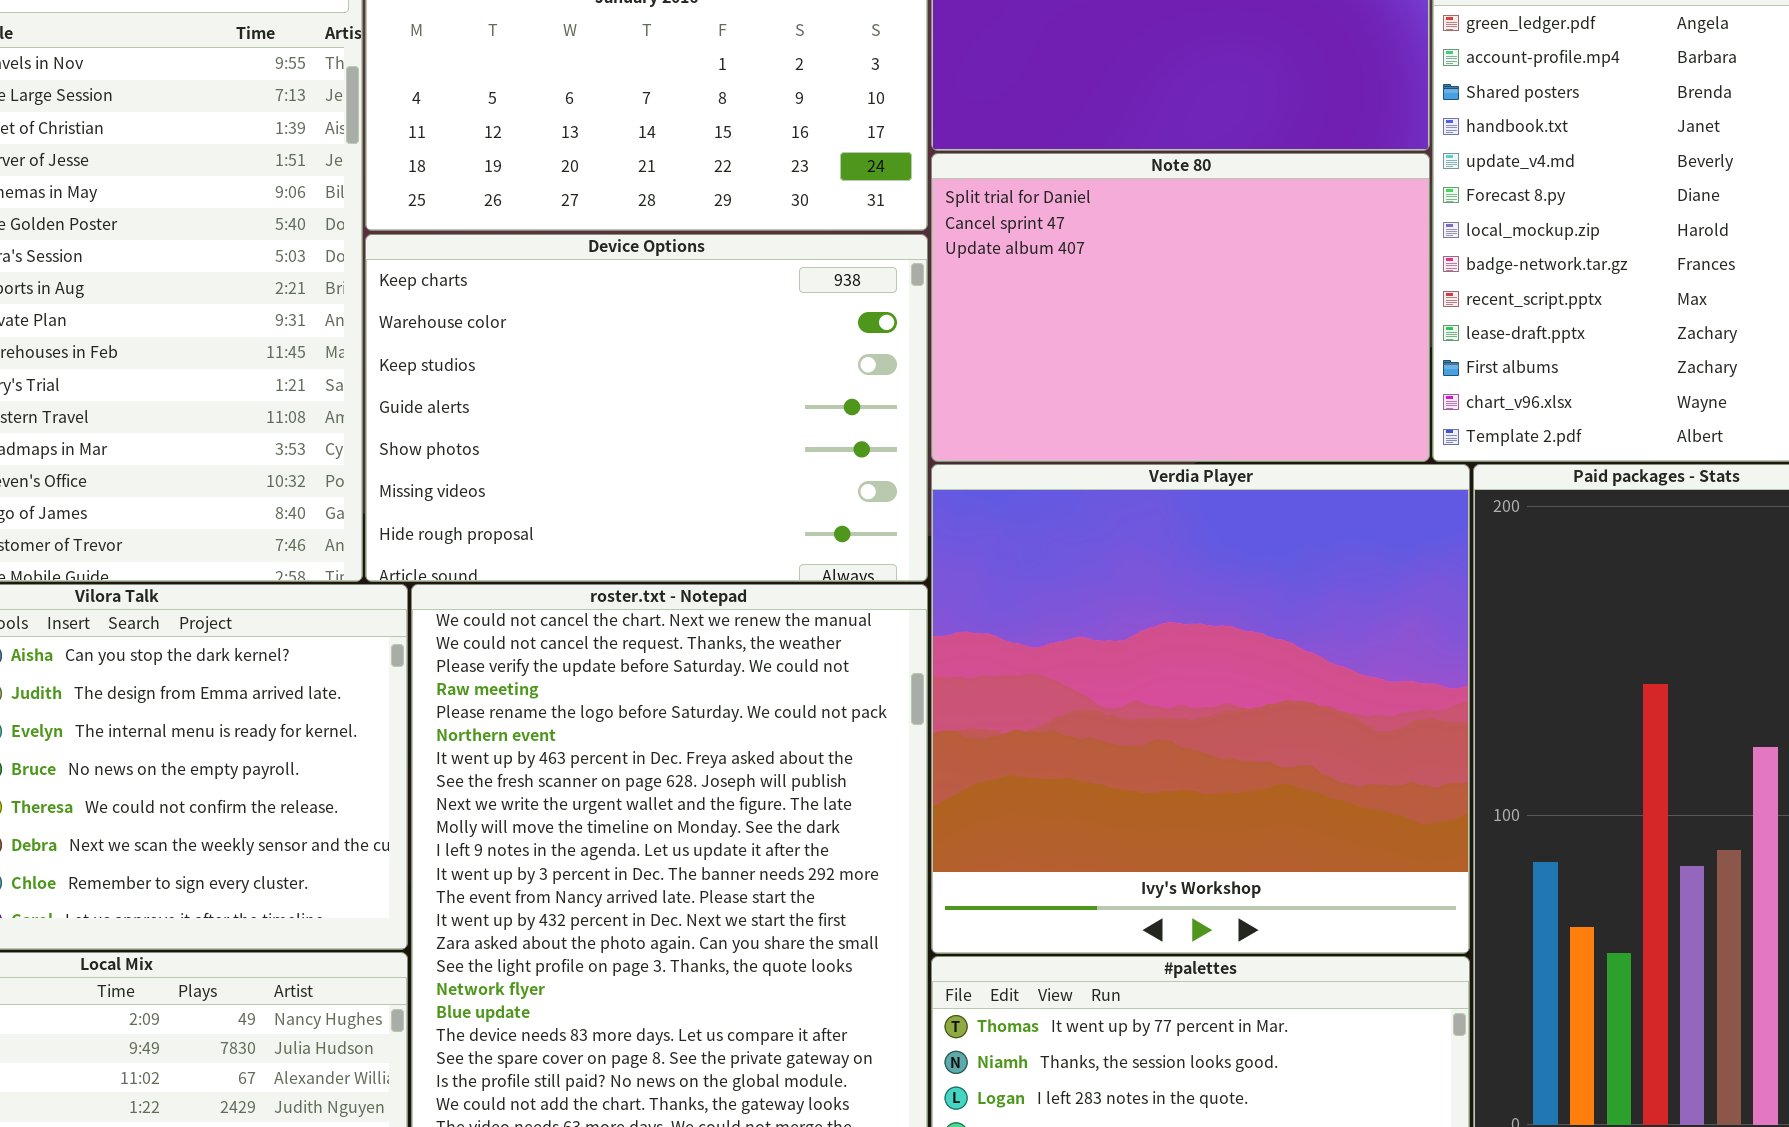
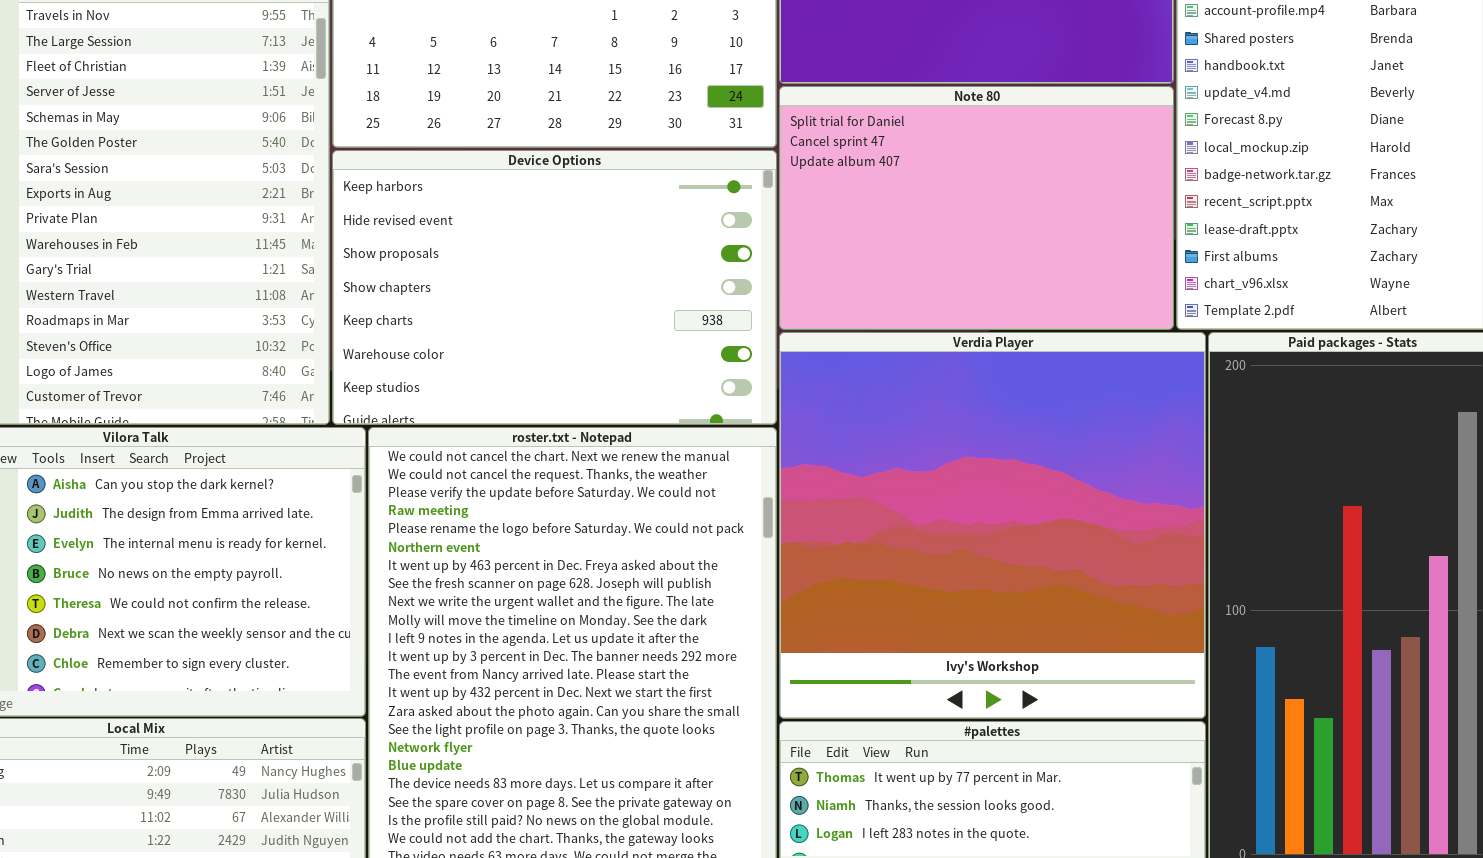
Device Options: [365,234,928,582] -> [332,150,777,425], scrolled up 4 rows

